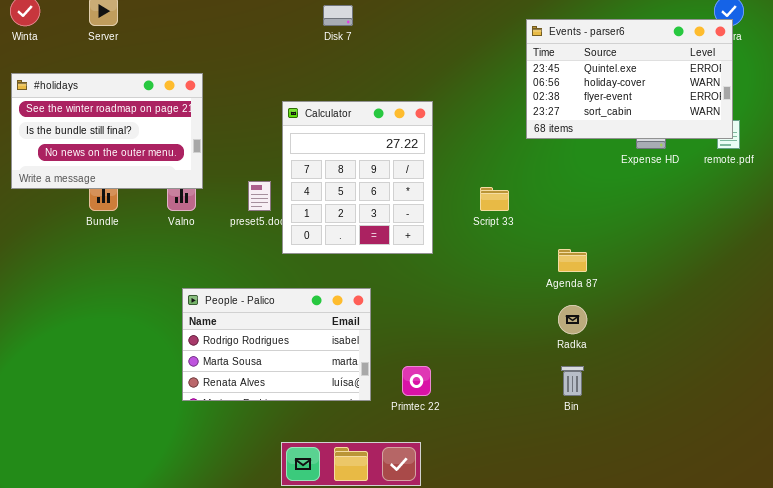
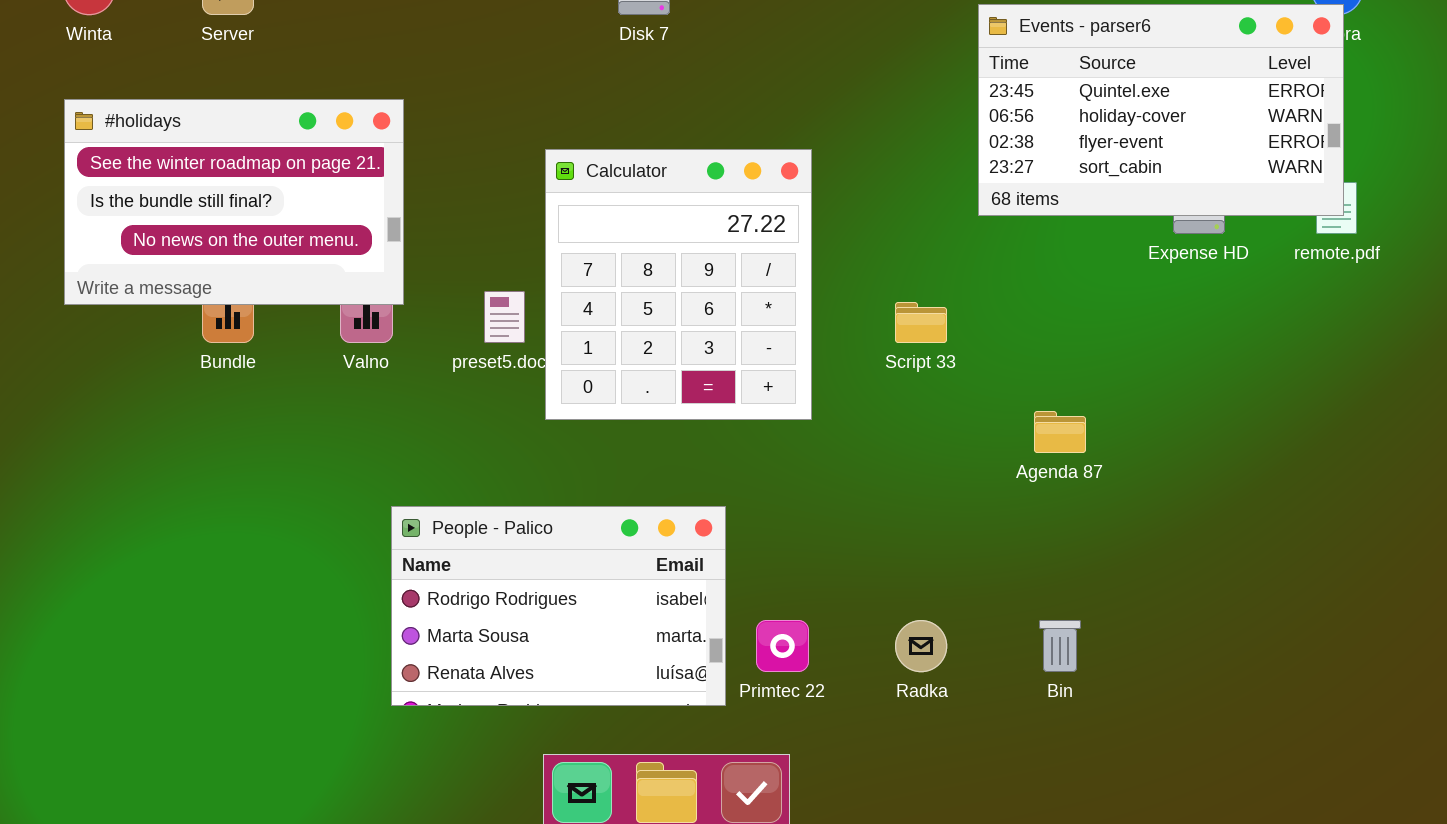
People - Palico: [182,288,371,401] -> [391,506,726,706], moved
Radka: [558,305,587,334] -> [895,620,947,672], moved

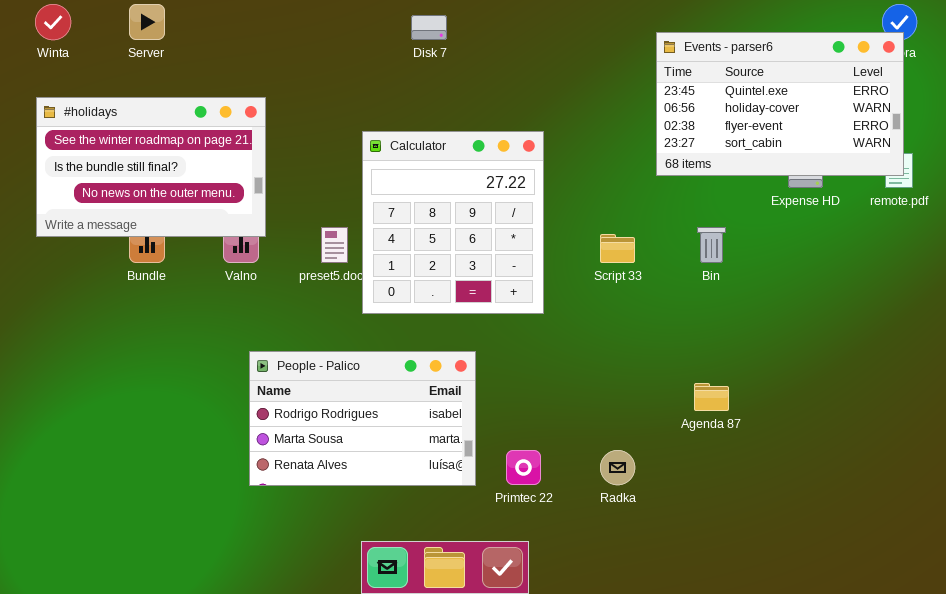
Agenda 87: [1034,411,1086,453] -> [694,383,729,411], moved
People - Palico: [391,506,726,706] -> [249,351,476,486], moved
Bin: [1039,620,1081,672] -> [697,227,726,263], moved

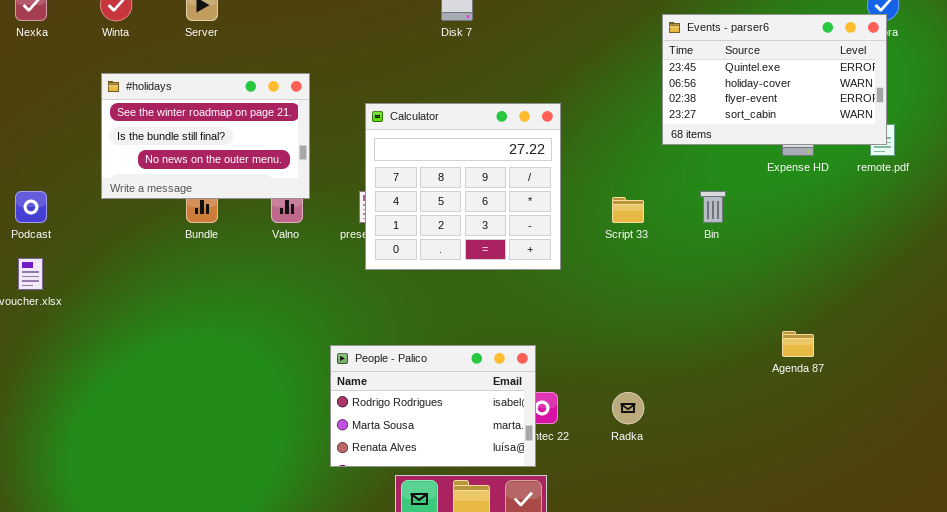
Calculator: [362,131,544,314] -> [365,103,561,270], resized
People - Palico: [249,351,476,486] -> [330,345,536,467], moved
Agenda 87: [694,383,729,411] -> [782,331,814,357], moved

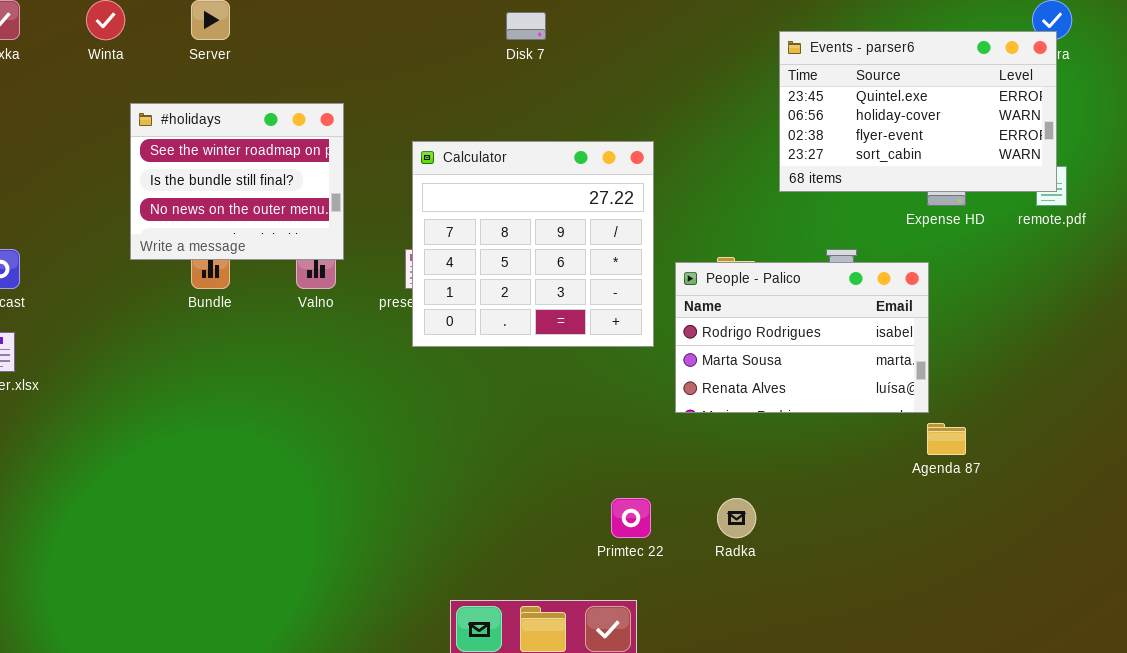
#holidays: [101,73,310,199] -> [130,103,344,260], resized
People - Palico: [330,345,536,467] -> [675,262,929,413], moved

